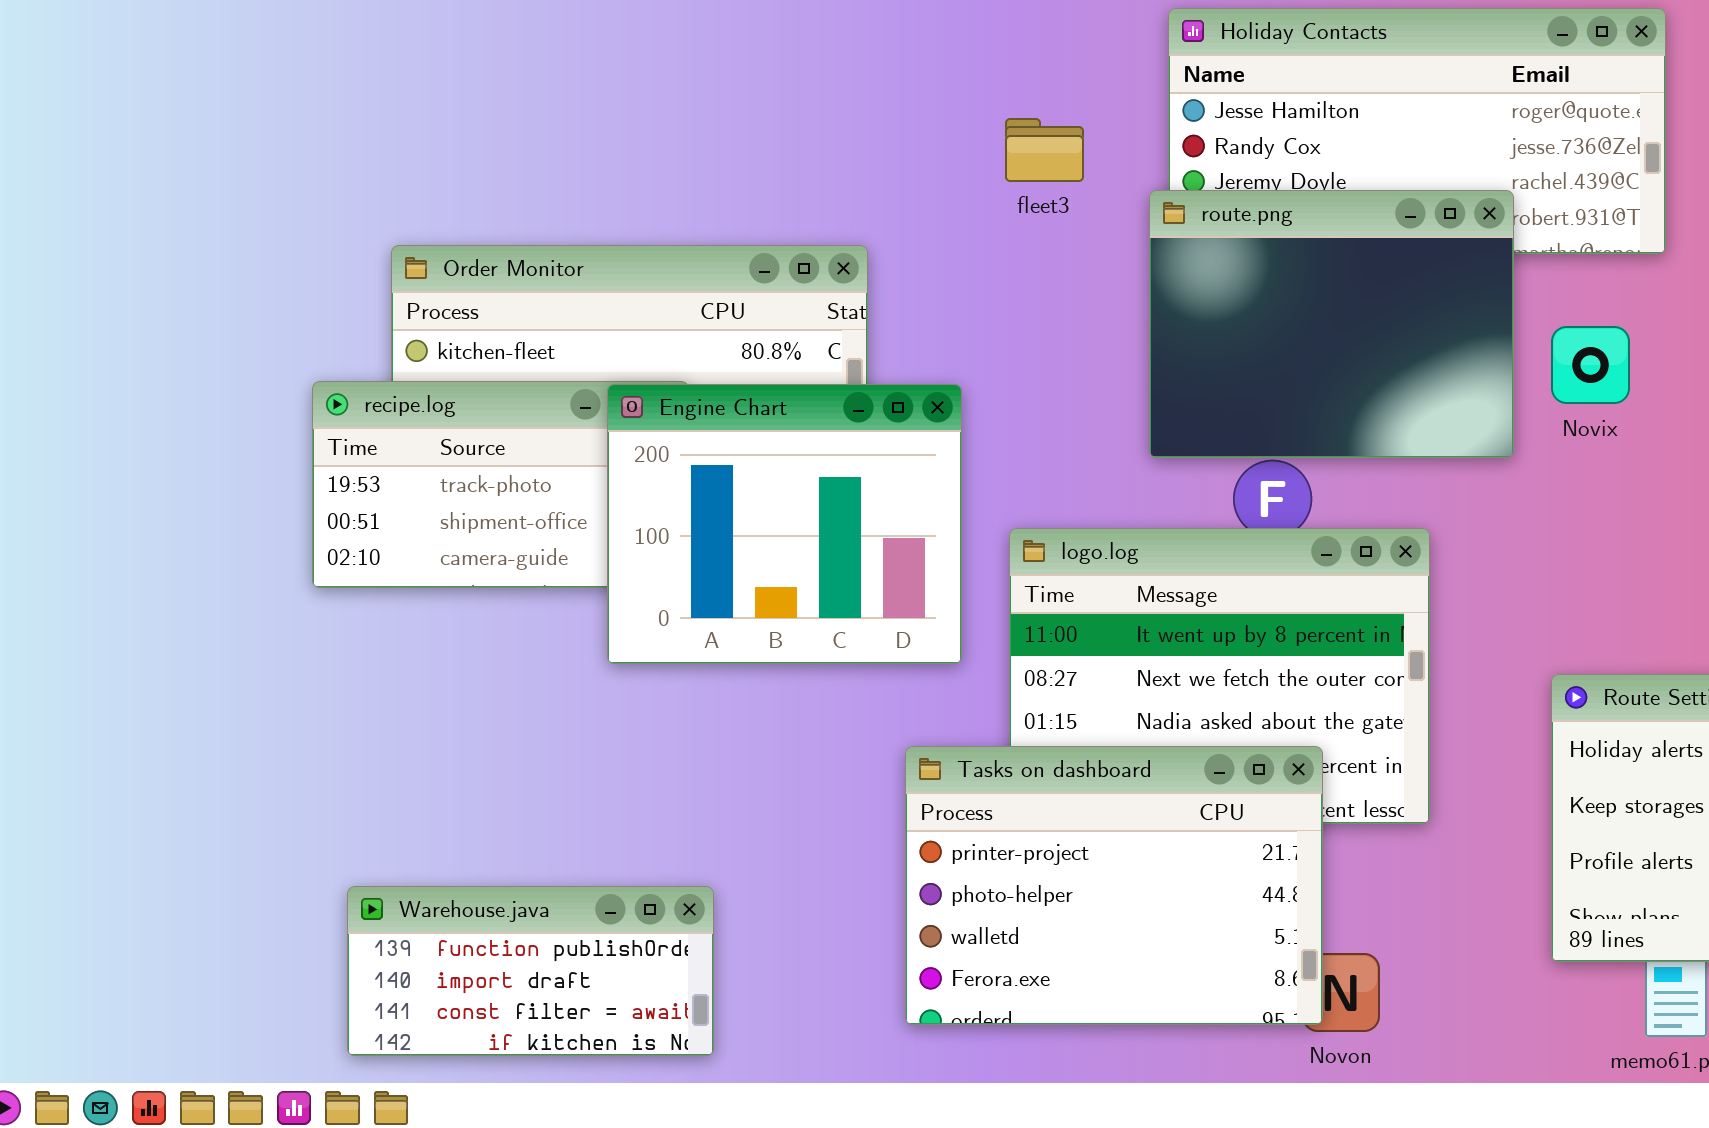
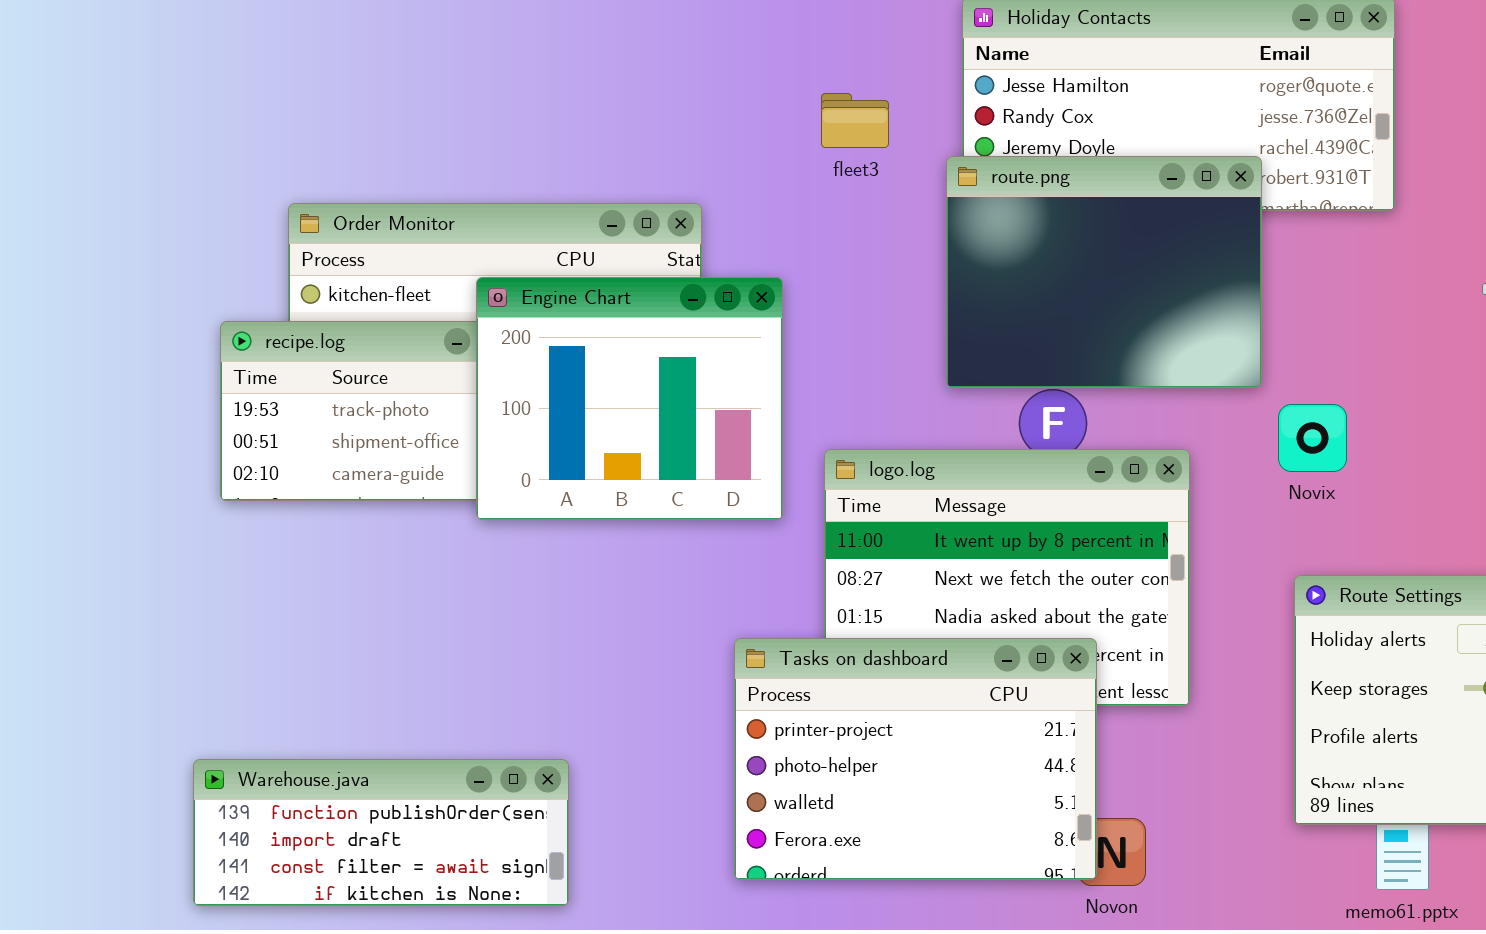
Novix: [1551,326,1630,404] -> [1278,404,1347,472], moved
Engine Chart: [607,384,962,664] -> [476,277,783,520], moved
Warehouse.java: [347,886,714,1056] -> [193,759,569,906], resized

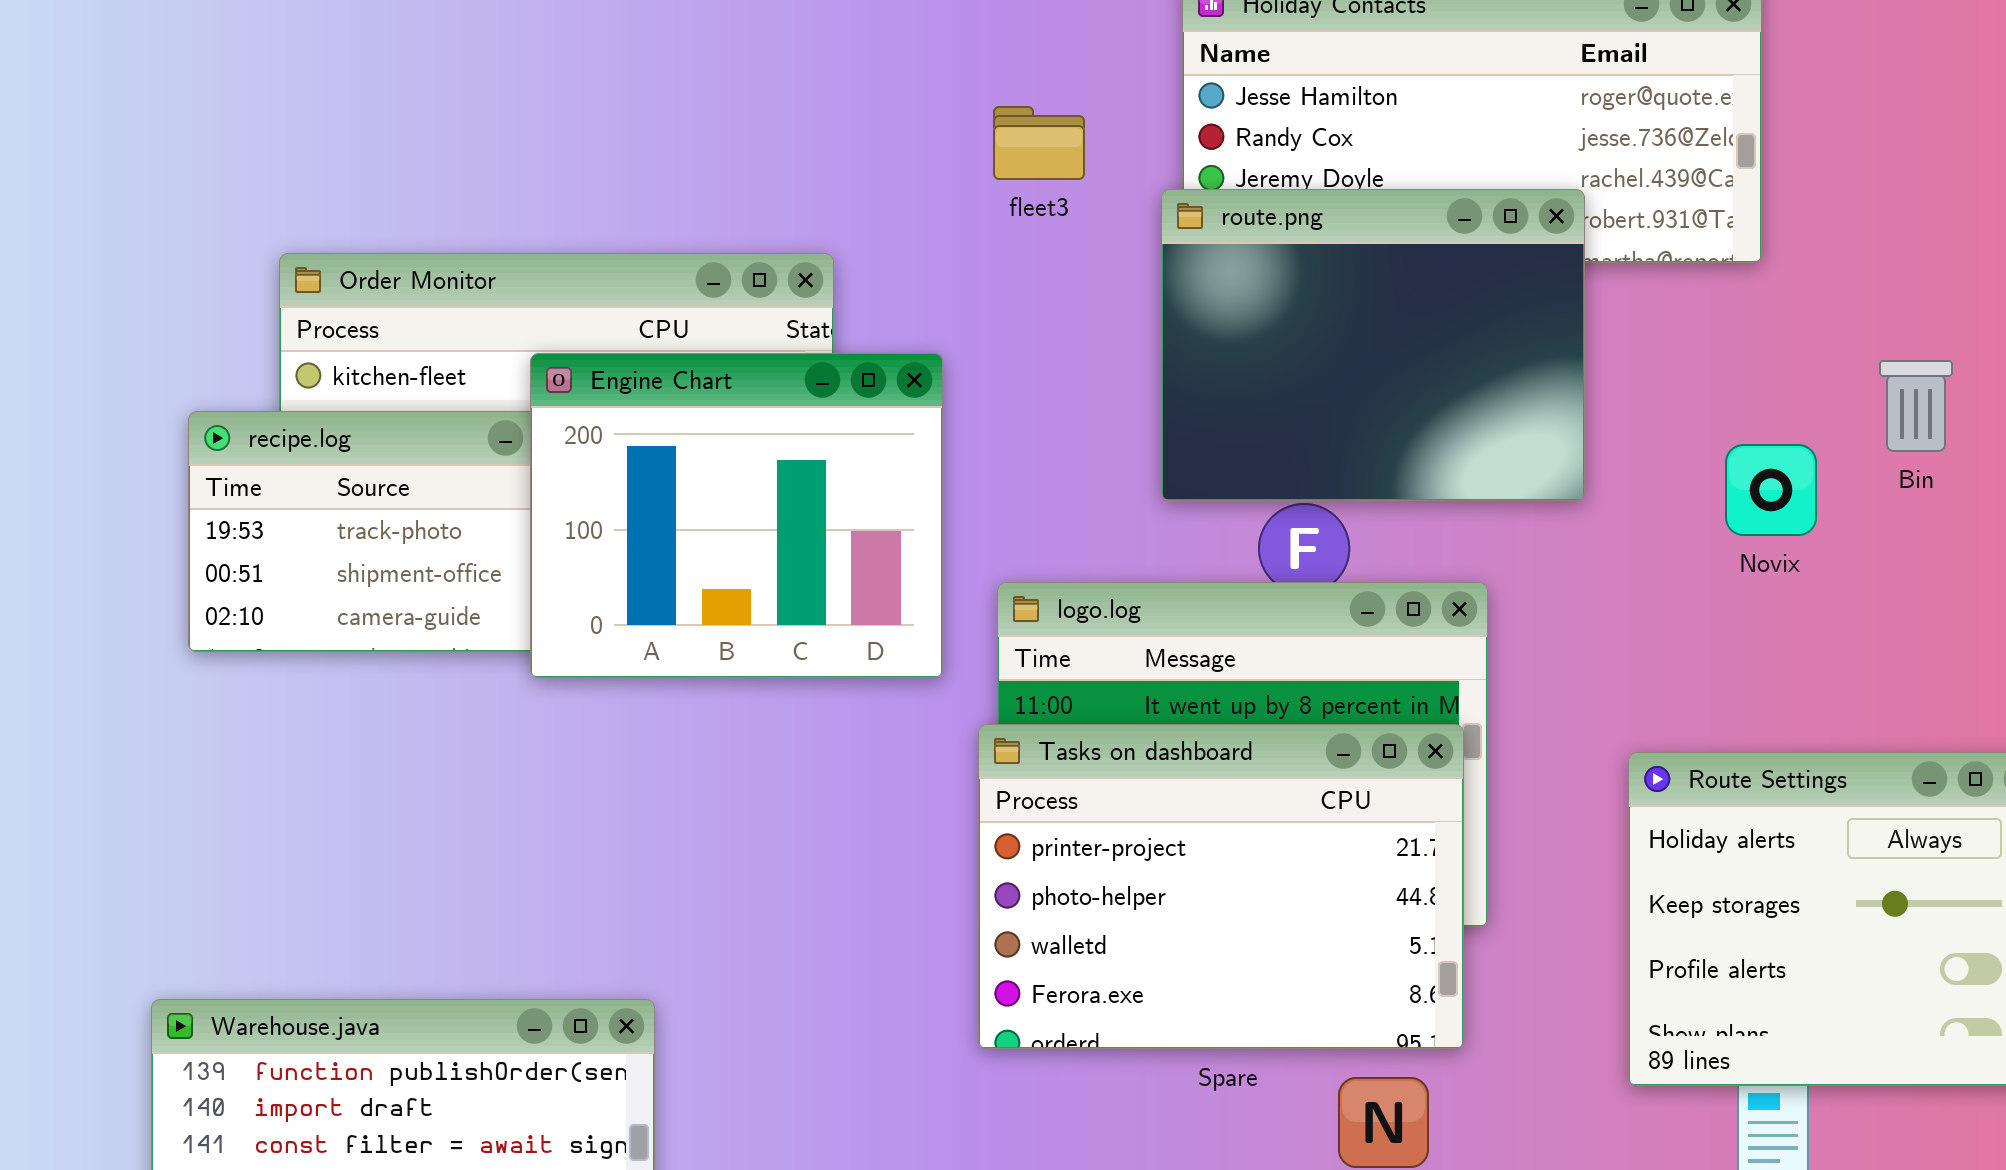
Novix: [1278,404,1347,472] -> [1725,444,1817,536], moved
Tasks on dashboard: [734,638,1097,880] -> [978,724,1464,1049], moved

